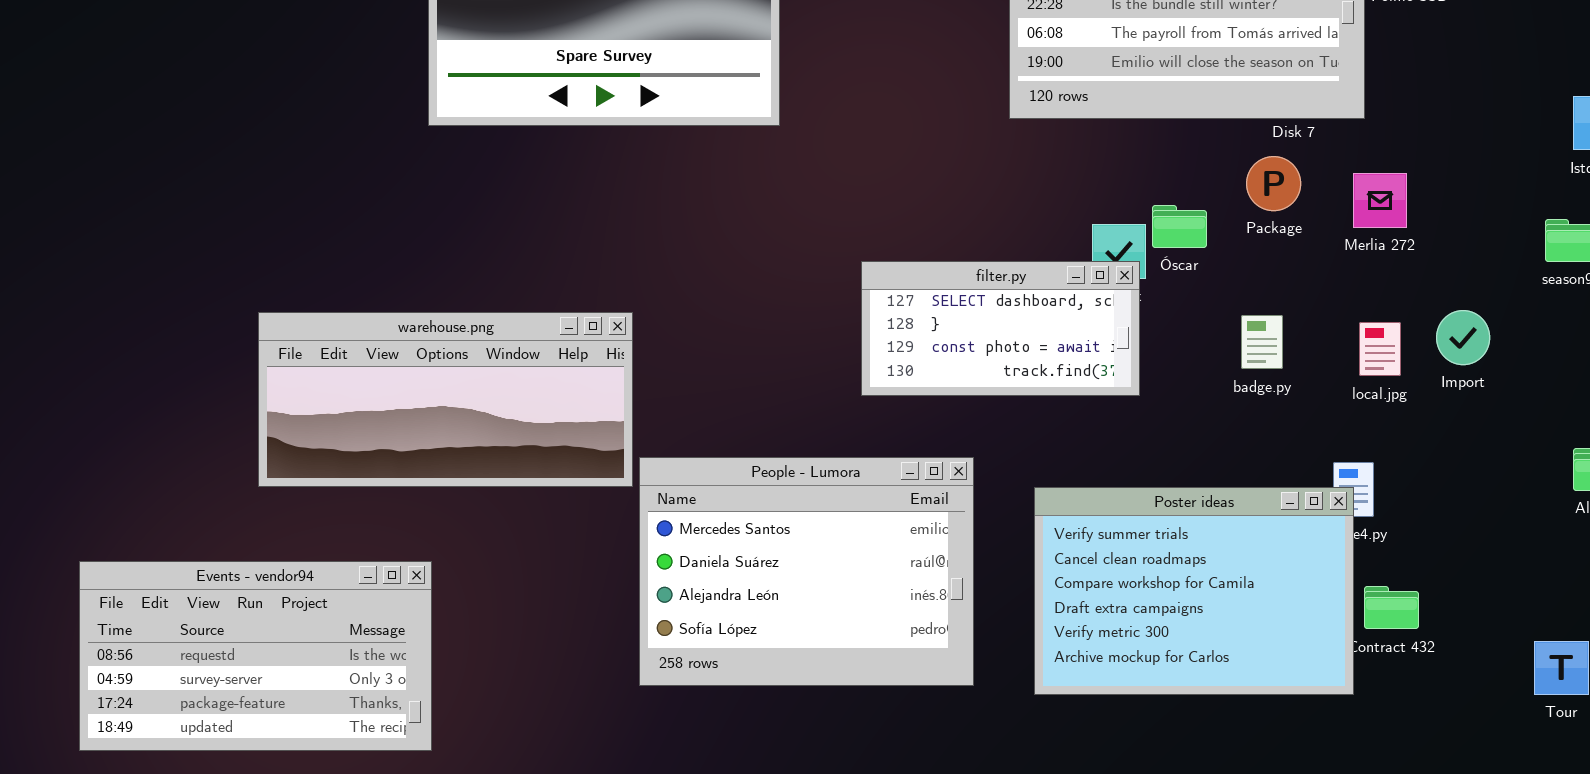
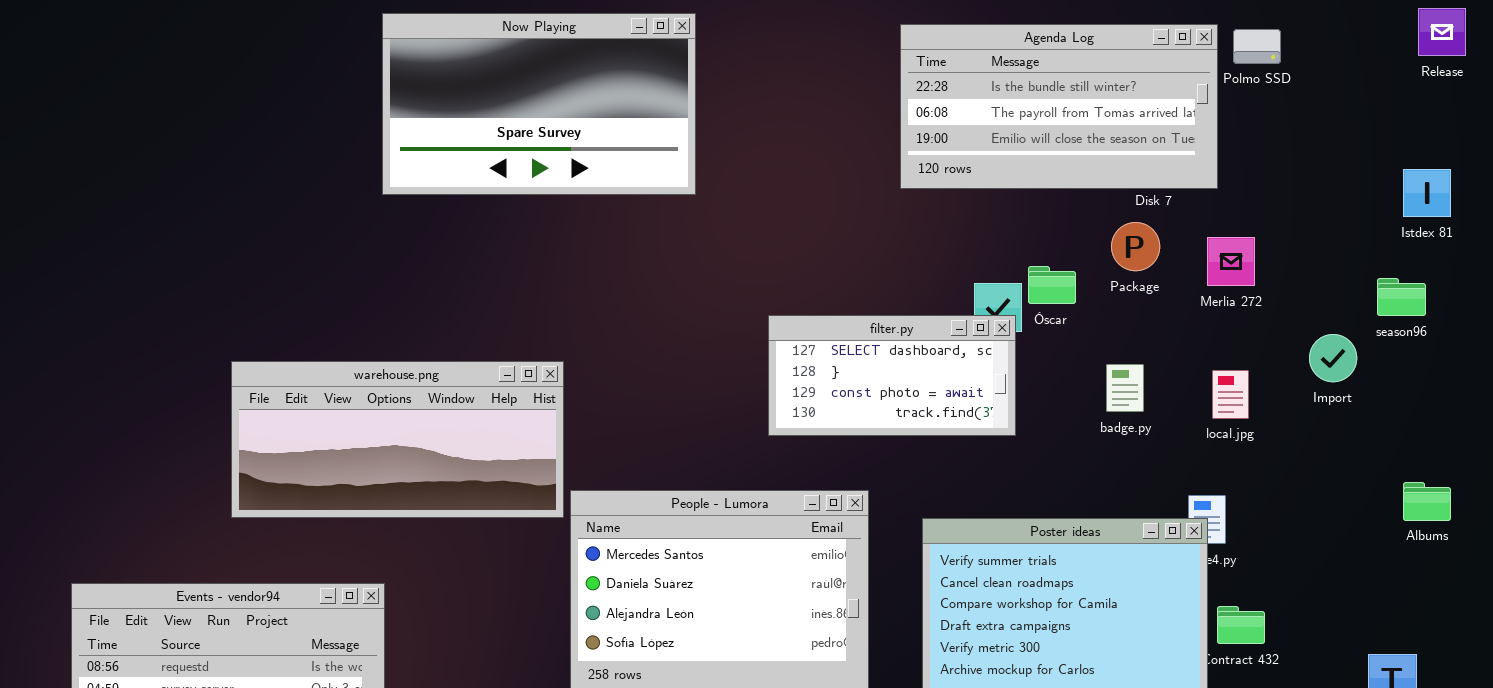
Import: [1436,310,1490,365] -> [1309,334,1357,382], moved

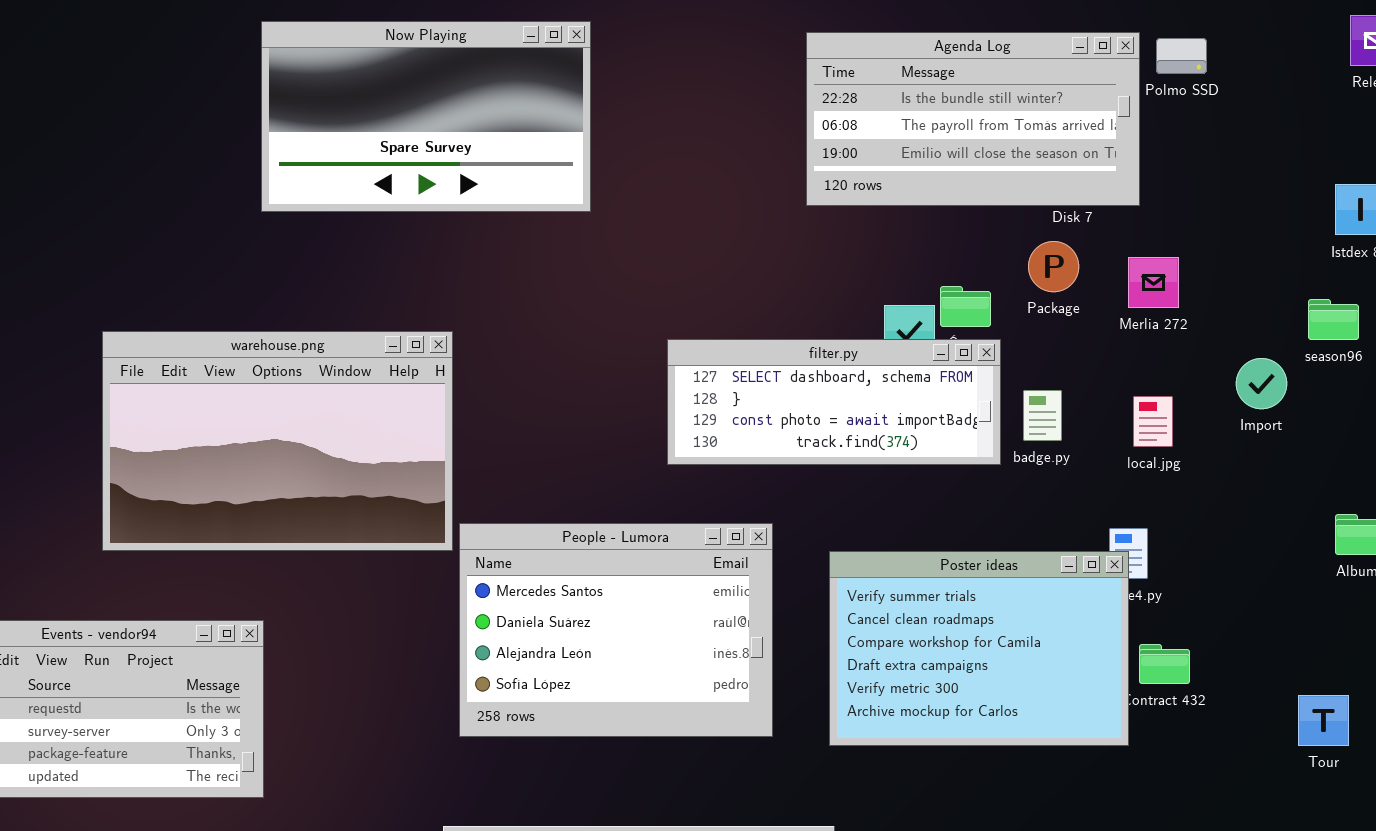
filter.py: [768,315,1016,436] -> [667,339,1001,465], resized
warehouse.png: [231,361,564,518] -> [102,331,453,551], resized

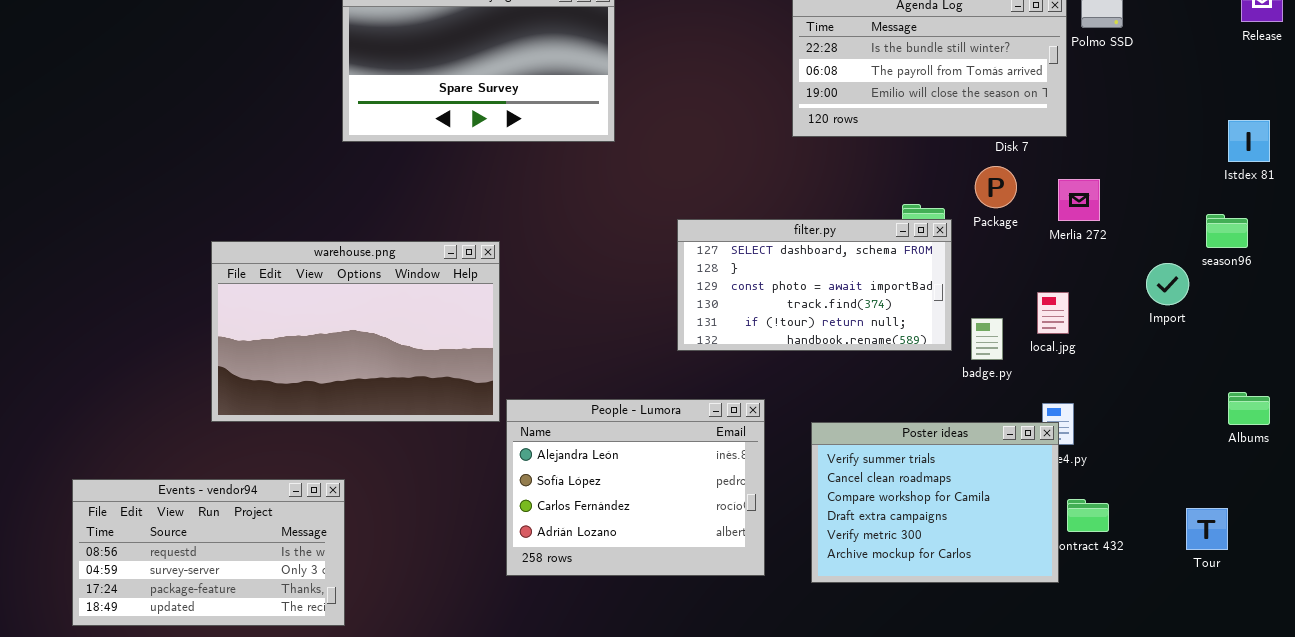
filter.py: [667,339,1001,465] -> [677,219,952,351], resized
badge.py: [1023,390,1062,441] -> [971,318,1003,360], moved
local.jpg: [1133,396,1173,447] -> [1037,292,1069,334], moved
People - Lumora: [459,523,773,737] -> [506,399,765,576], scrolled down 2 rows
Tour: [1298,695,1349,746] -> [1186,508,1228,550], moved

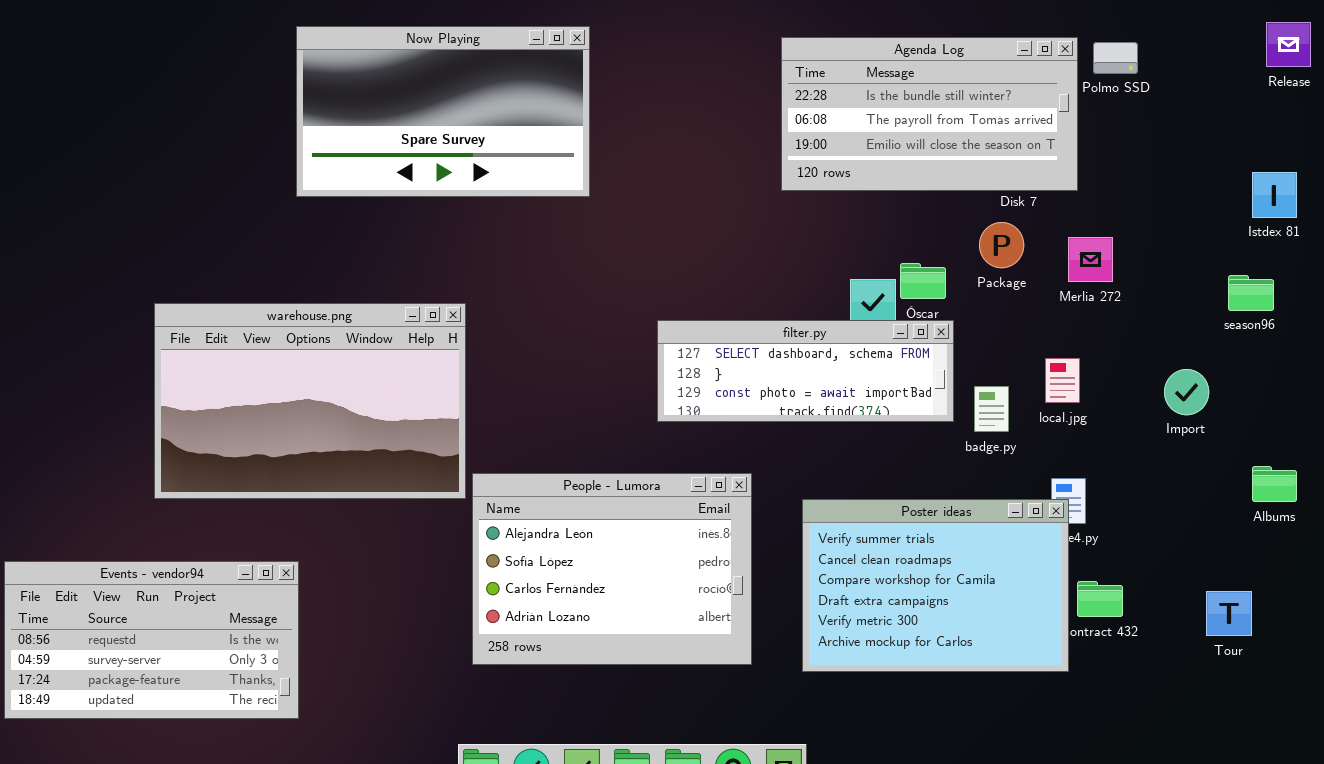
filter.py: [677,219,952,351] -> [657,320,954,422], resized
Import: [1146,263,1189,305] -> [1164,369,1209,415], moved

